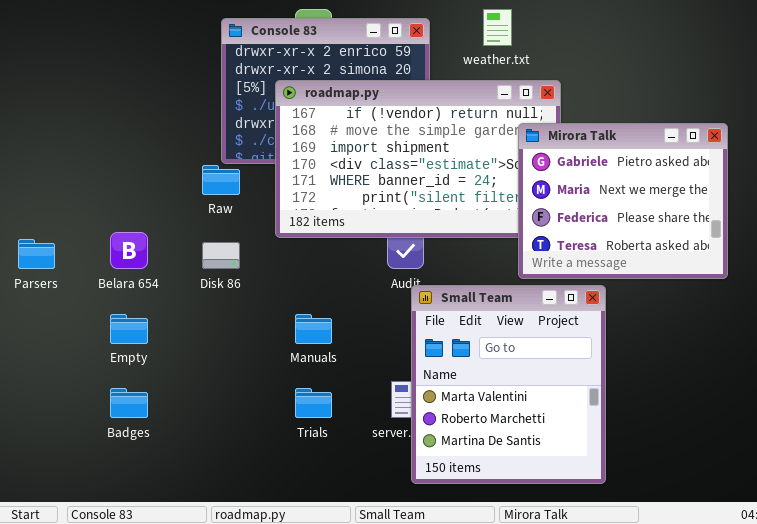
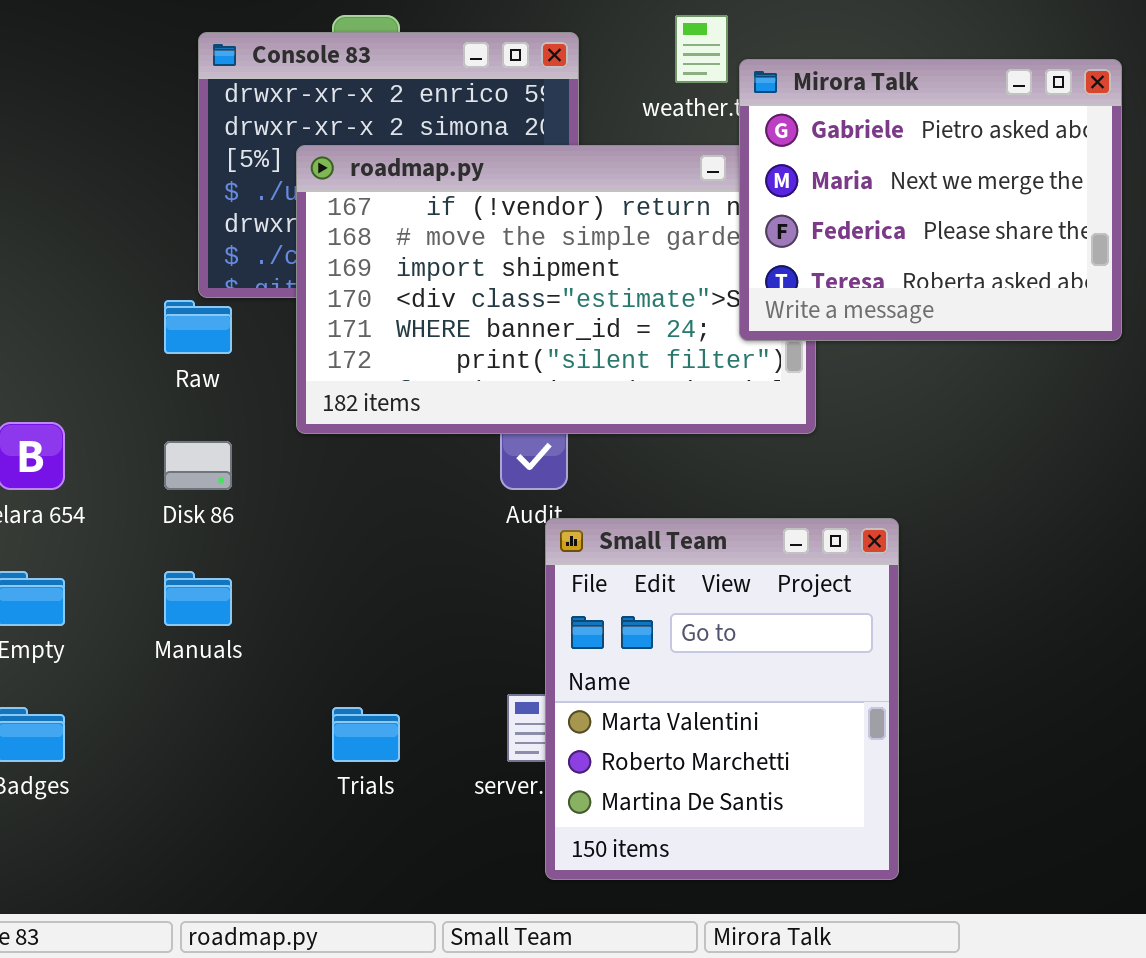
Mirora Talk: [518,123,728,279] -> [739,59,1122,341], moved
Manuals: [295,314,332,344] -> [164,571,232,626], moved

